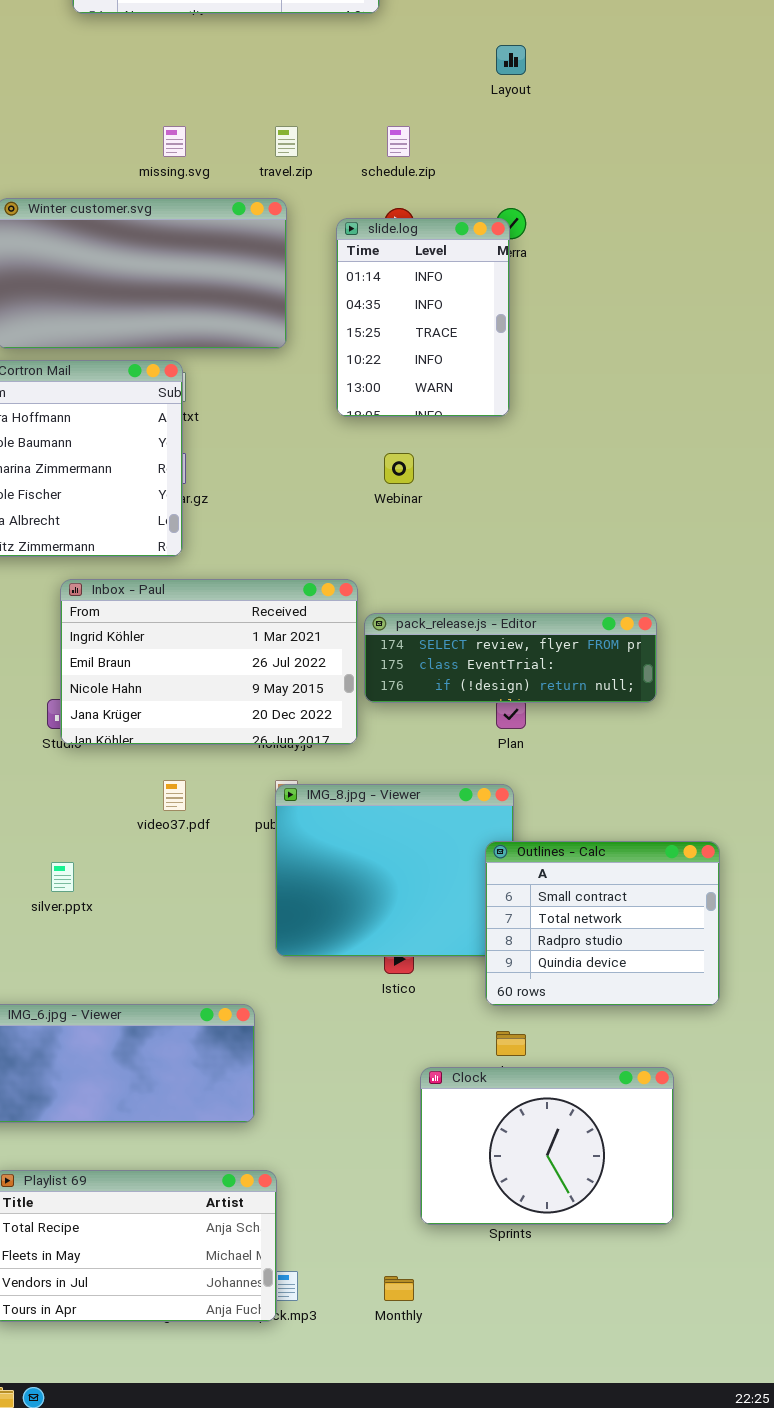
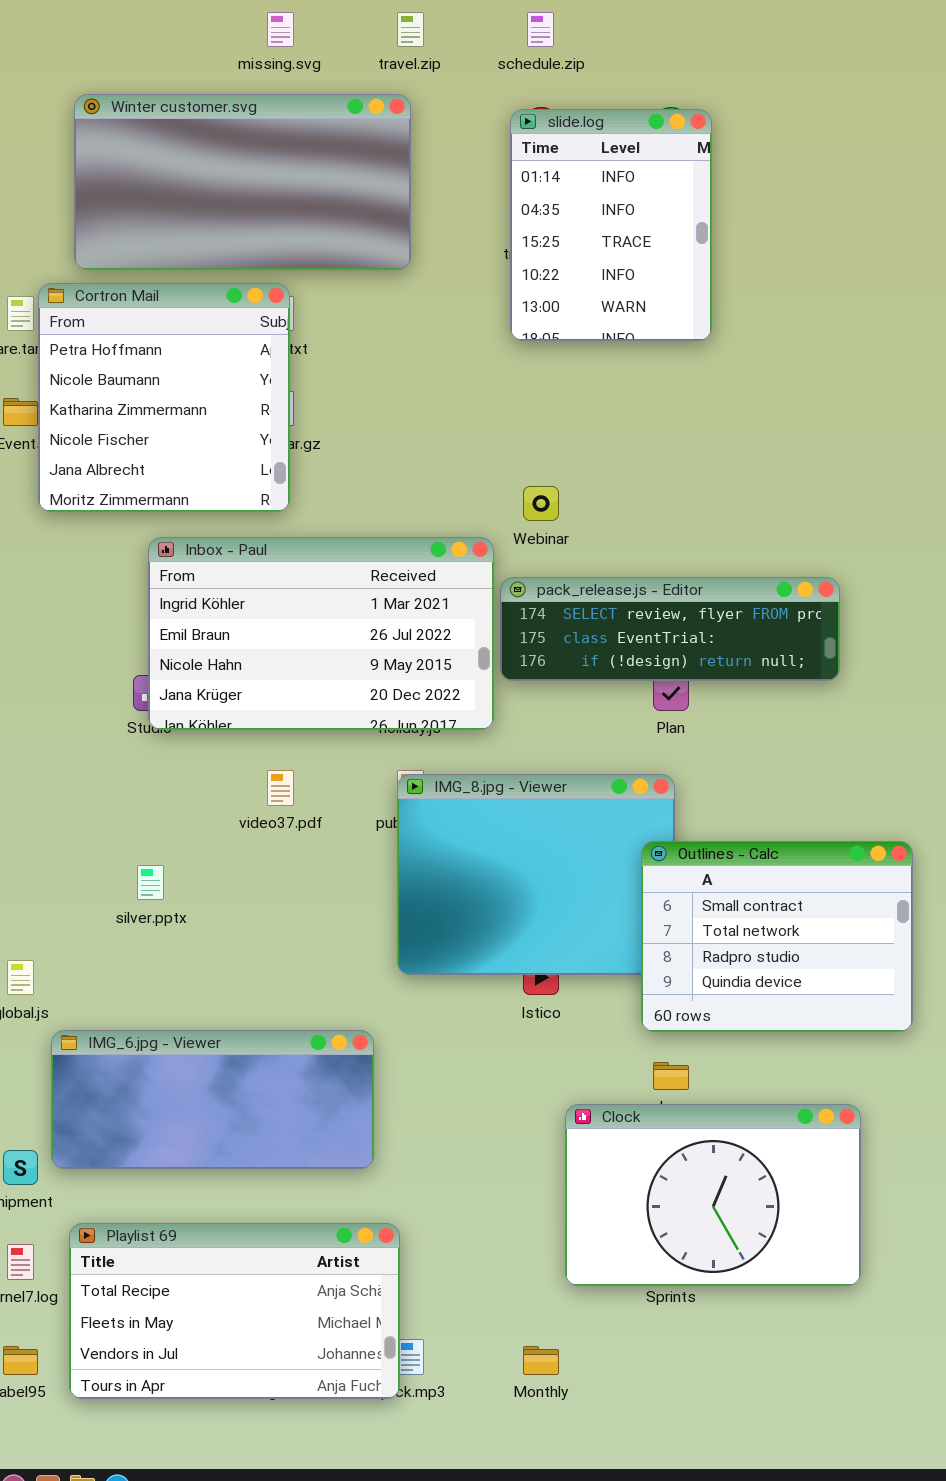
slide.log: [336,218,510,417] -> [510,109,712,341], moved
Webinar: [384,453,414,484] -> [523,486,559,521], moved

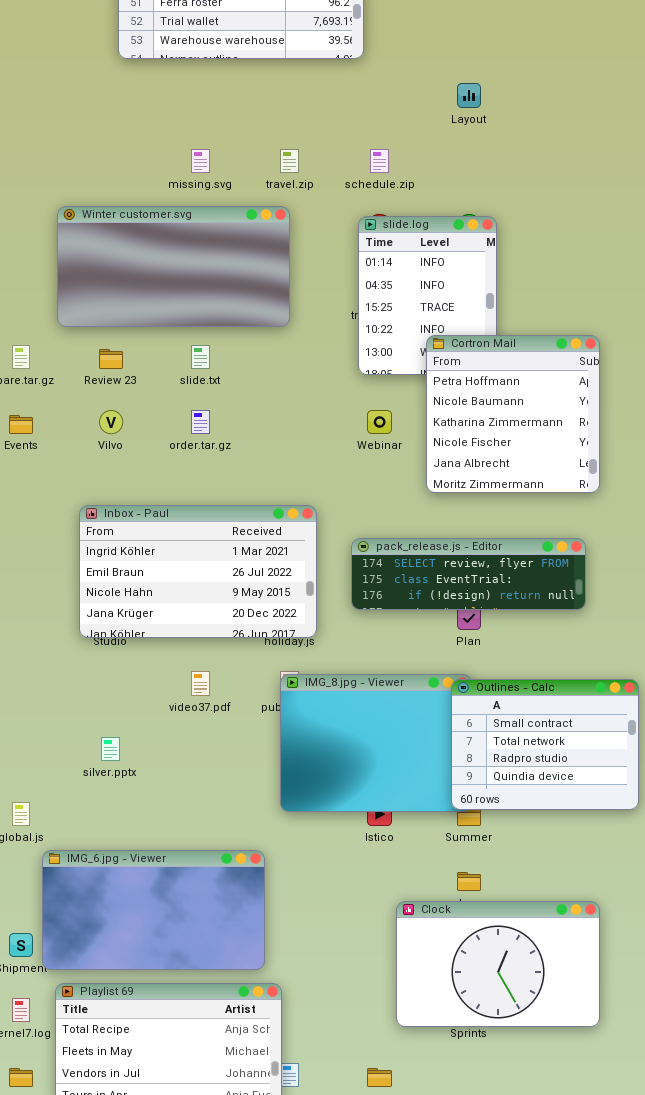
Cortron Mail: [38,283,290,512] -> [426,335,600,493], moved
Webinar: [523,486,559,521] -> [367,410,392,434], moved
Inbox - Paul: [148,537,494,730] -> [79,505,317,638], moved
Outlines - Calc: [641,841,913,1032] -> [451,679,639,810], moved
IMG_6.jpg - Viewer: [51,1030,374,1169] -> [42,850,265,970], resized

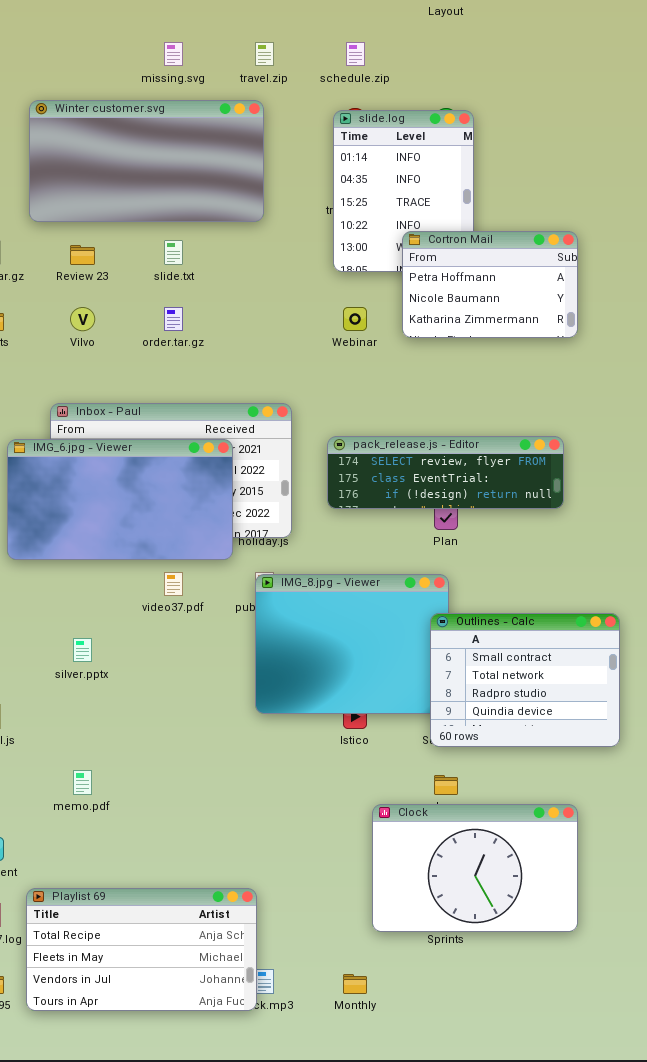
Cortron Mail: [426,335,600,493] -> [402,231,578,338], resized
Outlines - Calc: [451,679,639,810] -> [430,613,620,747], moved
IMG_6.jpg - Viewer: [42,850,265,970] -> [7,439,233,560], moved

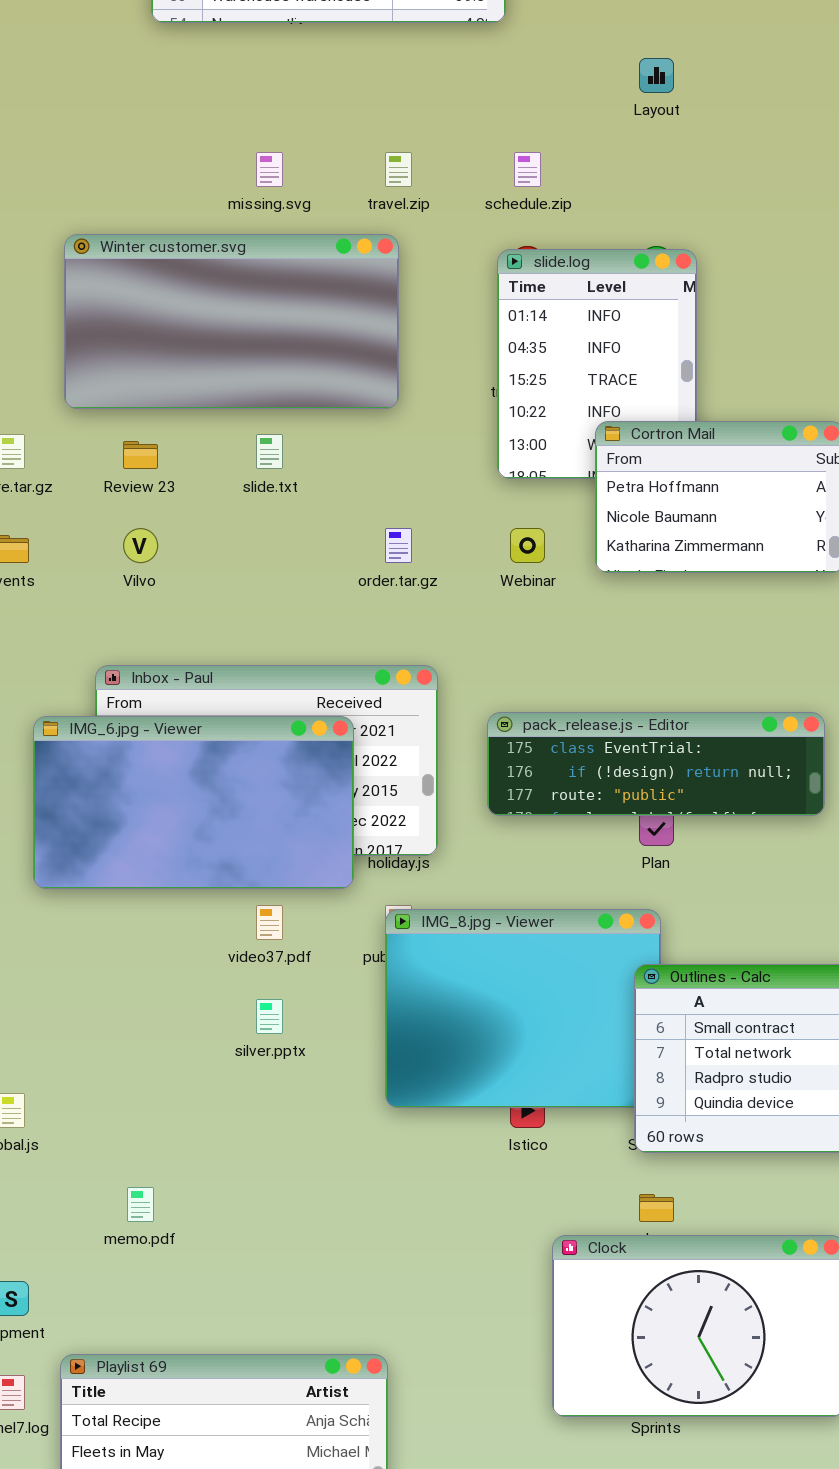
order.tar.gz: [164,307,183,331] -> [385,528,412,563], moved
pack_release.js - Editor: [327,436,564,509] -> [487,712,825,816], scrolled down 1 row
silver.pptx: [73,638,92,662] -> [256,999,283,1034], moved

